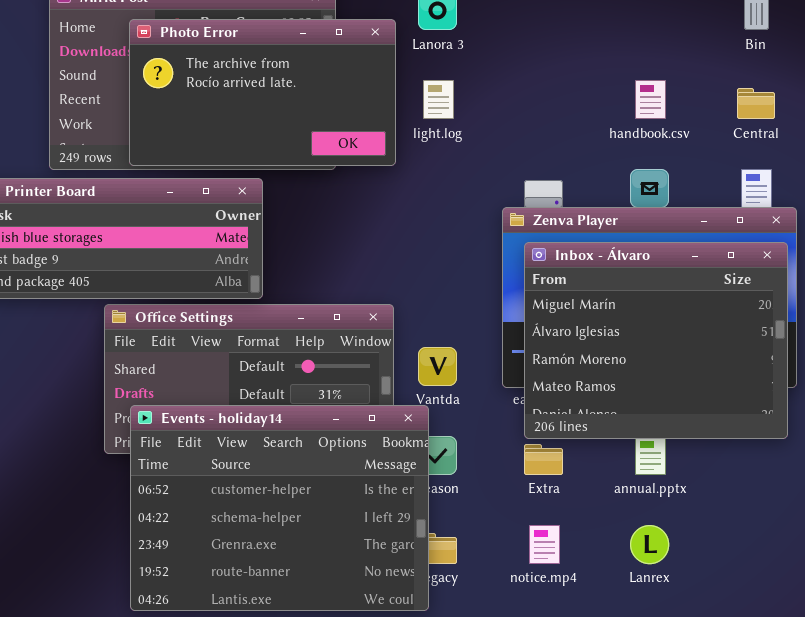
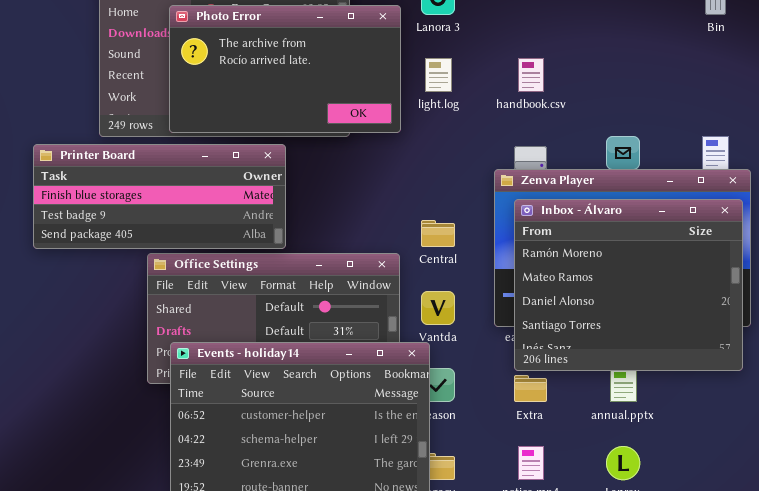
handbook.csv: [635,80,666,119] -> [518,58,544,92], moved
Central: [737,88,775,119] -> [421,220,455,247], moved
Inbox - Álvaro: [524,242,788,439] -> [514,199,743,371], scrolled down 2 rows

